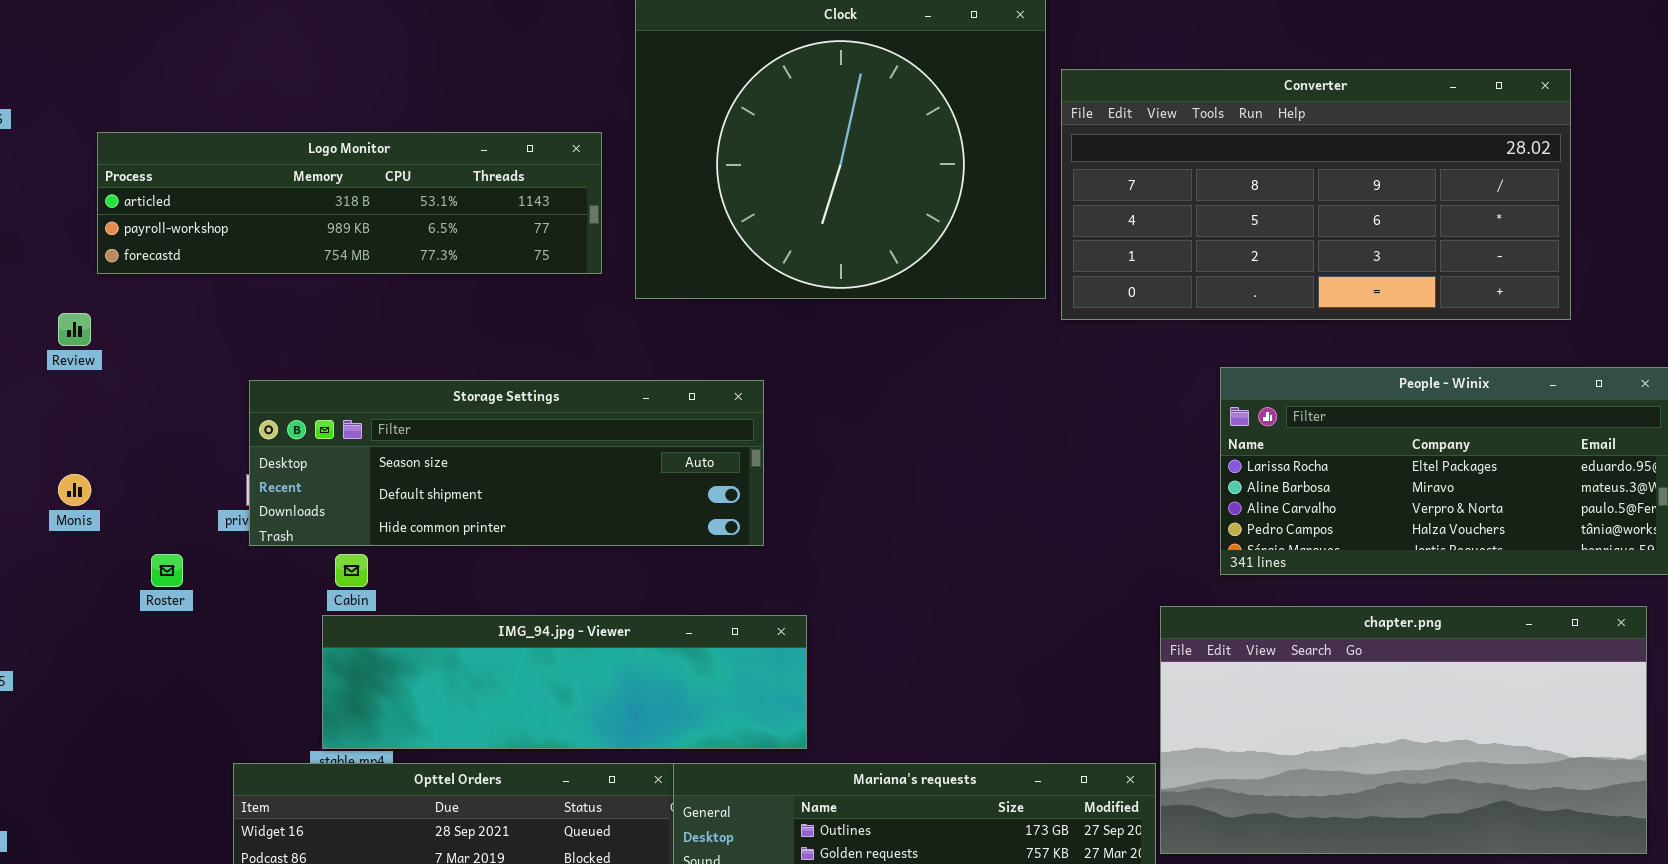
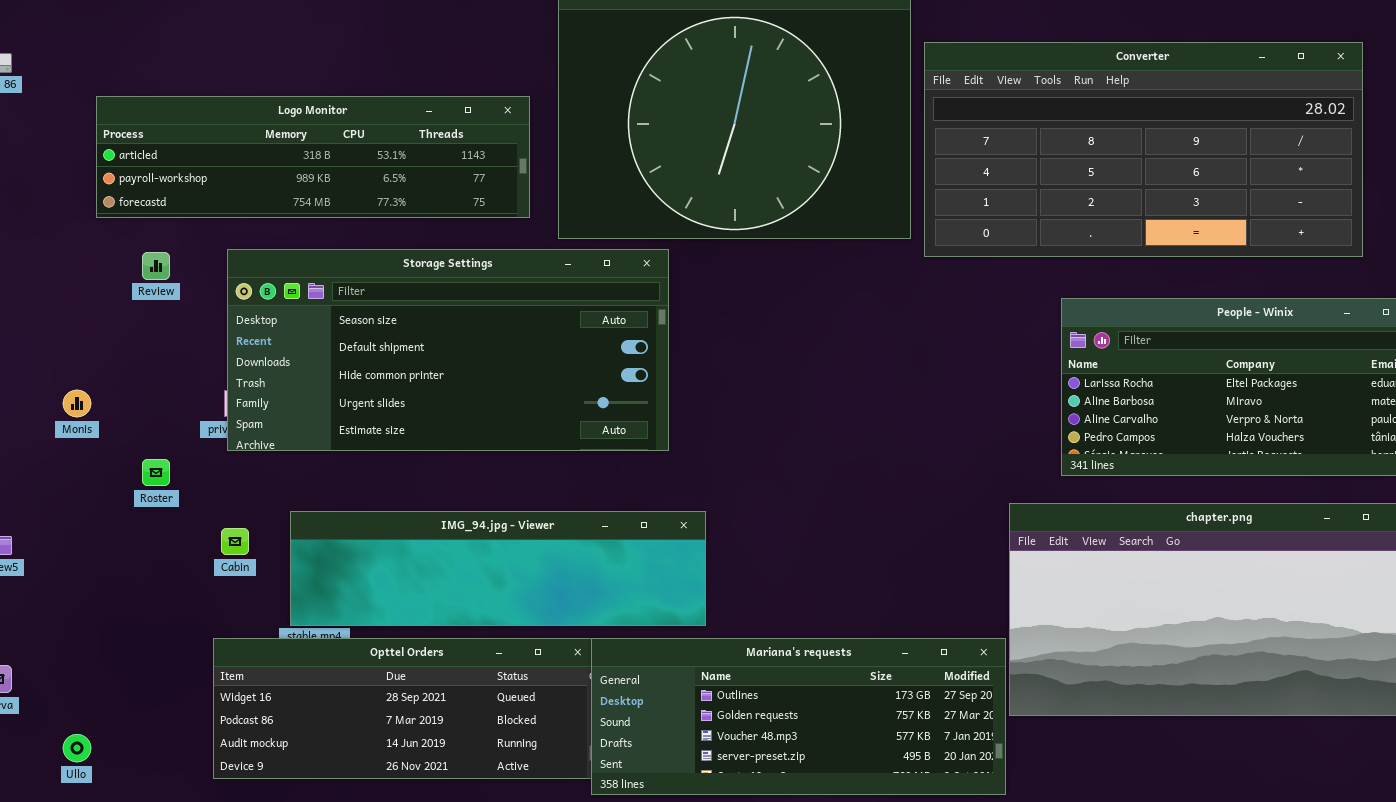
Review: [58,313,91,346] -> [142,252,170,280], moved
Storage Settings: [249,380,764,546] -> [227,249,669,451], resized
Cabin: [335,554,368,587] -> [221,528,249,555], moved

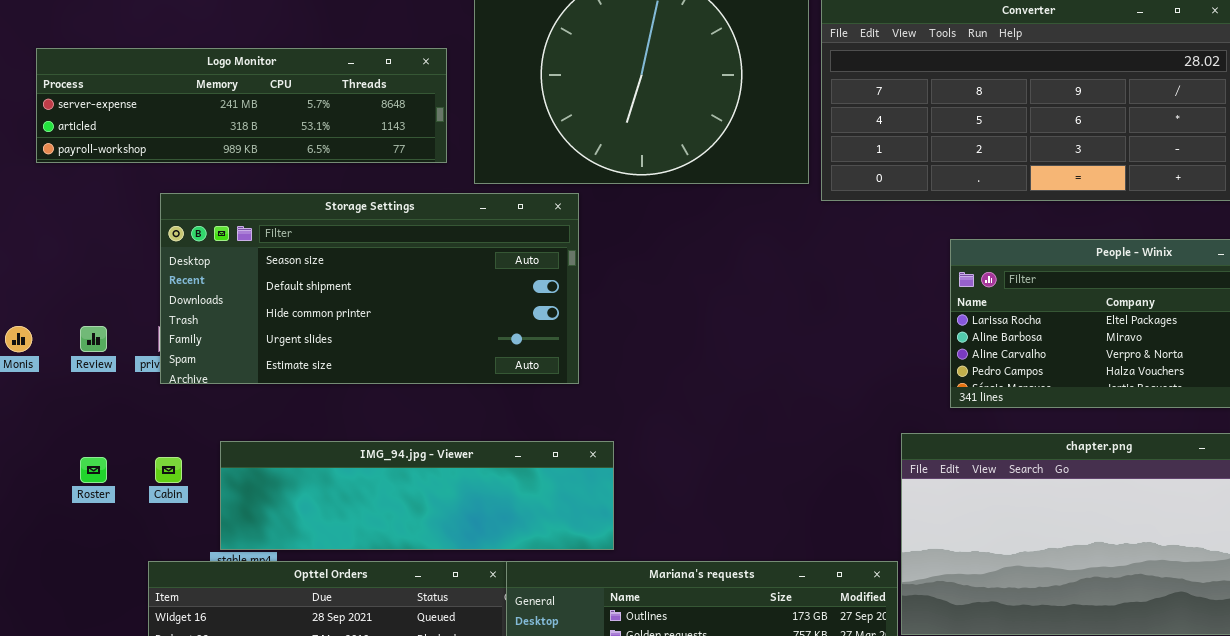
Logo Monitor: [96,96,530,218] -> [36,48,447,163], scrolled up 1 row
Review: [142,252,170,280] -> [80,326,107,352], moved
Roster: [142,459,170,486] -> [80,457,107,483], moved

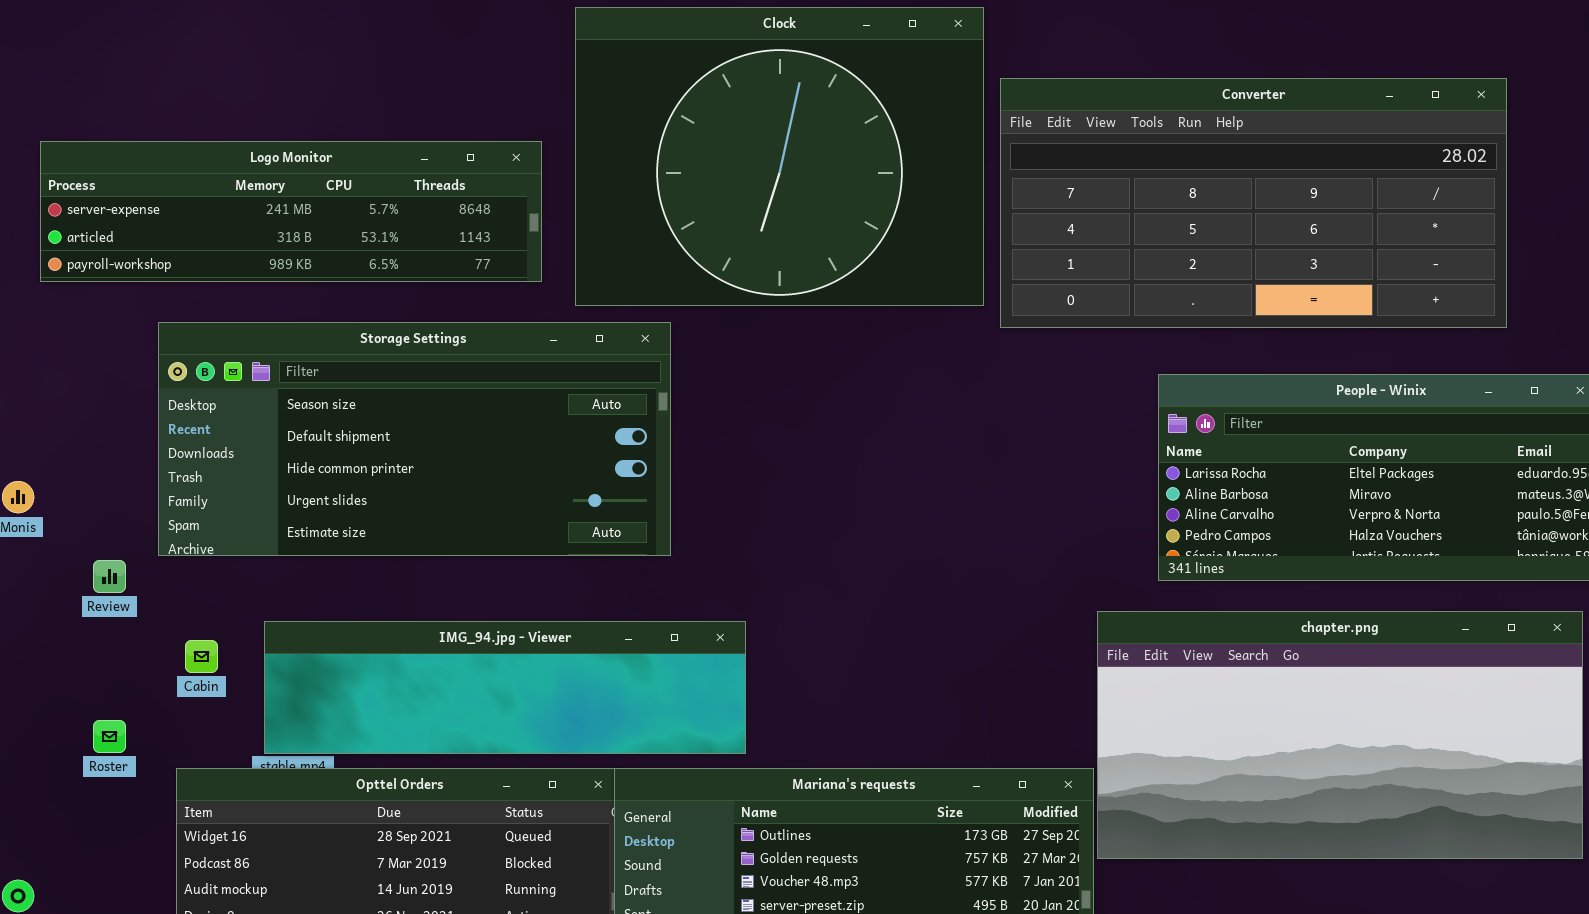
Storage Settings: [160,193,579,384] -> [158,322,671,556], moved
Review: [80,326,107,352] -> [93,560,126,593], moved
Roster: [80,457,107,483] -> [93,720,126,753], moved

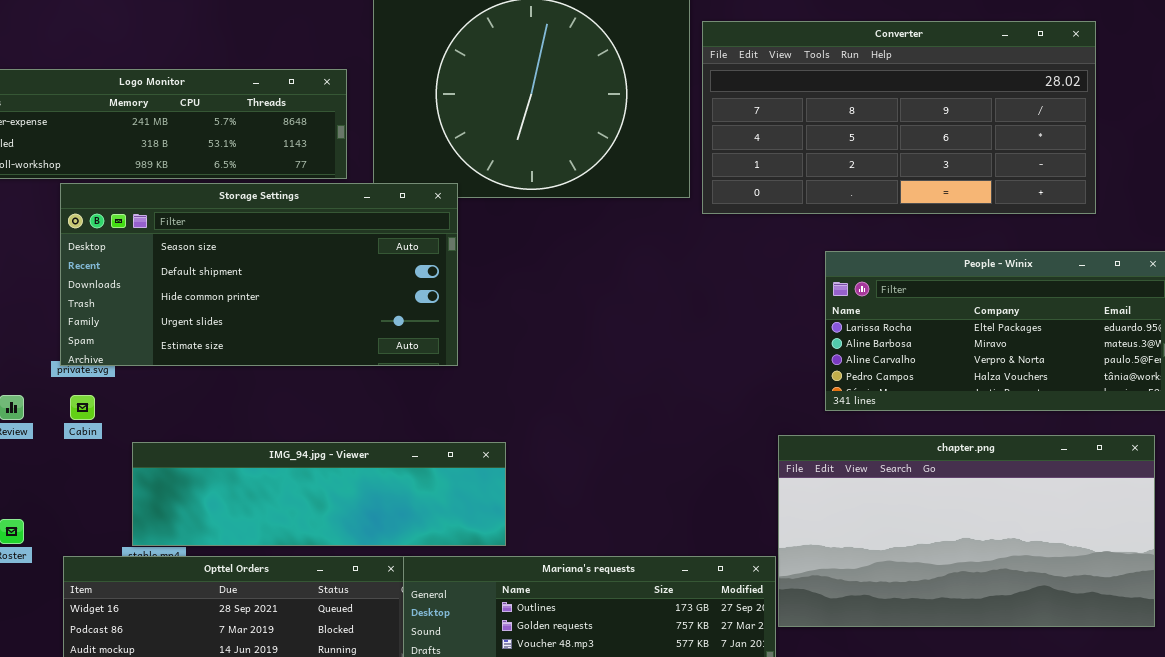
Storage Settings: [158,322,671,556] -> [60,183,458,366], moved
Cabin: [185,640,218,673] -> [70,395,95,420], moved

